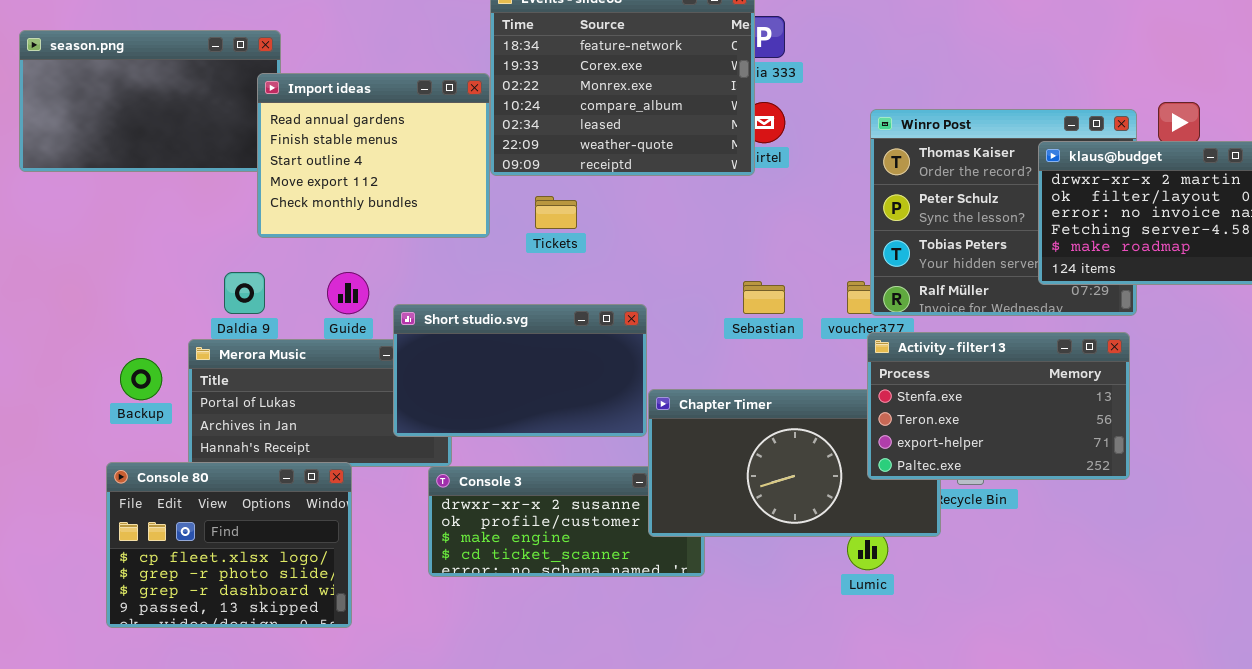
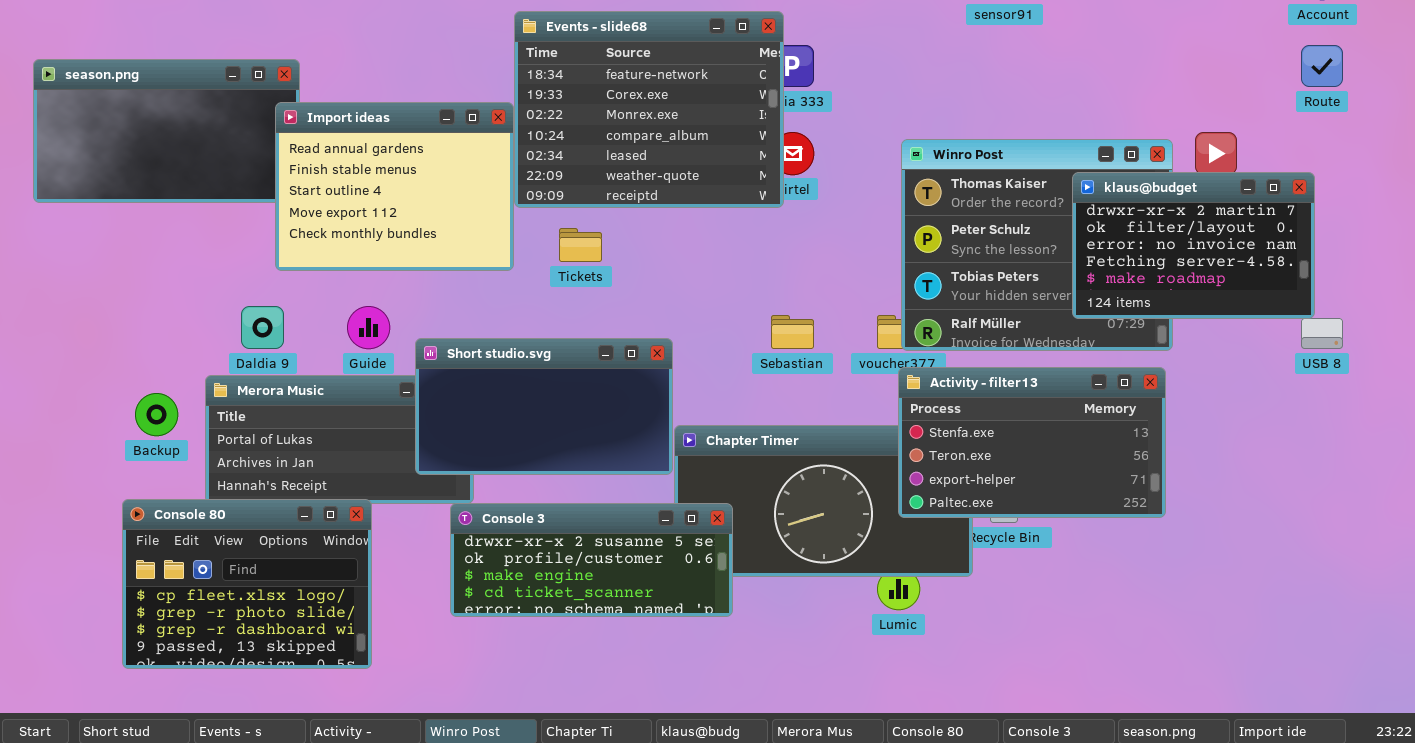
Console 3: [428,466,705,577] -> [450,503,733,617], raised

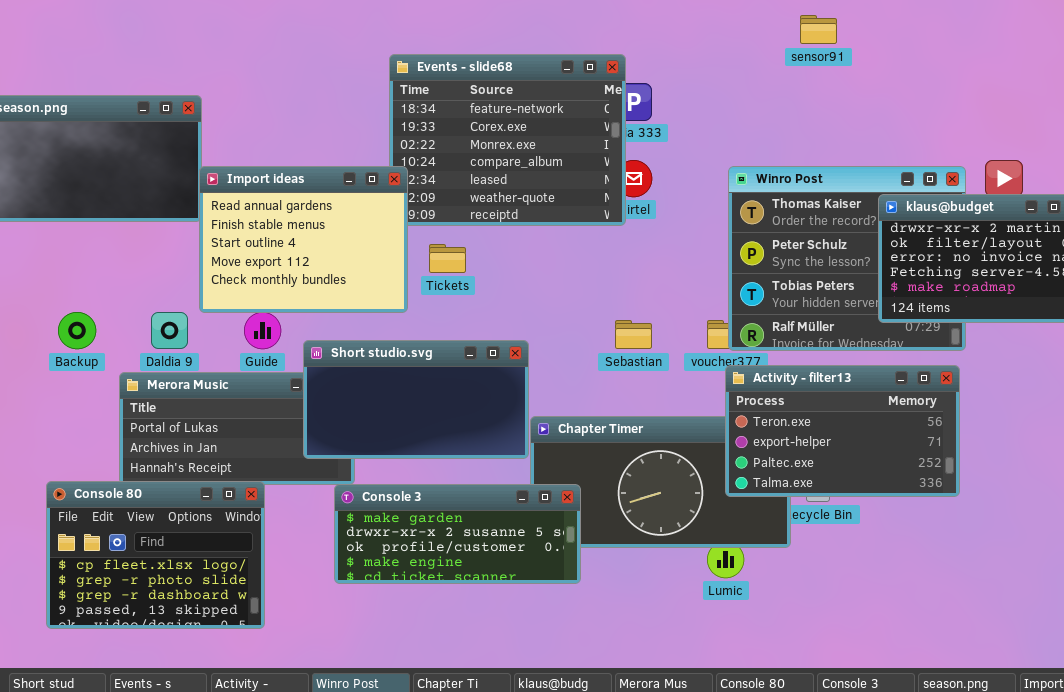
Import ideas: [275,102,514,271] -> [199,166,408,313], moved
Activity - filter13: [898,367,1166,518] -> [725,365,960,497], scrolled down 1 row
Backup: [135,393,178,436] -> [58,312,96,349], moved
Console 3: [450,503,733,617] -> [334,484,581,584], scrolled up 1 row

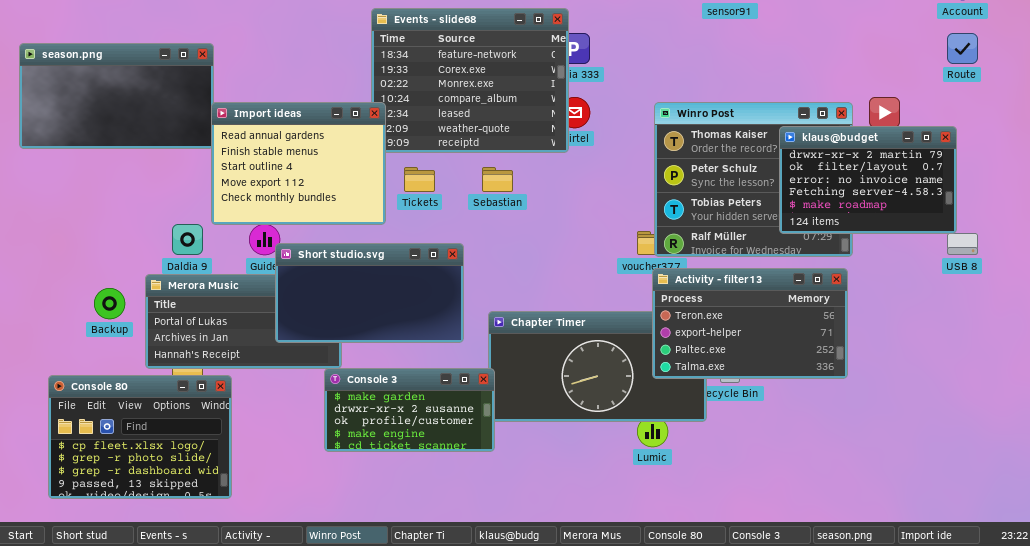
Backup: [58,312,96,349] -> [94,288,125,319], moved
Sebastian: [615,320,652,349] -> [482,167,513,192], moved
Short studio.svg: [303,340,529,459] -> [275,243,464,343], moved
Console 80: [46,481,265,629] -> [48,375,232,499], moved
Console 3: [334,484,581,584] -> [324,368,495,452], resized

